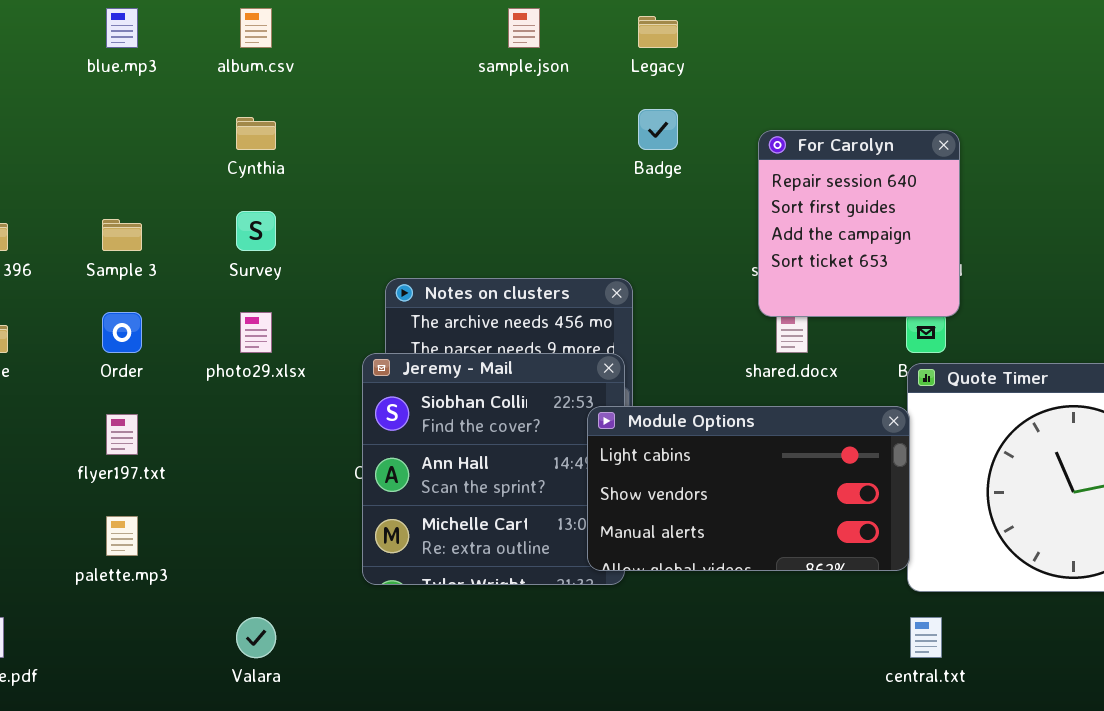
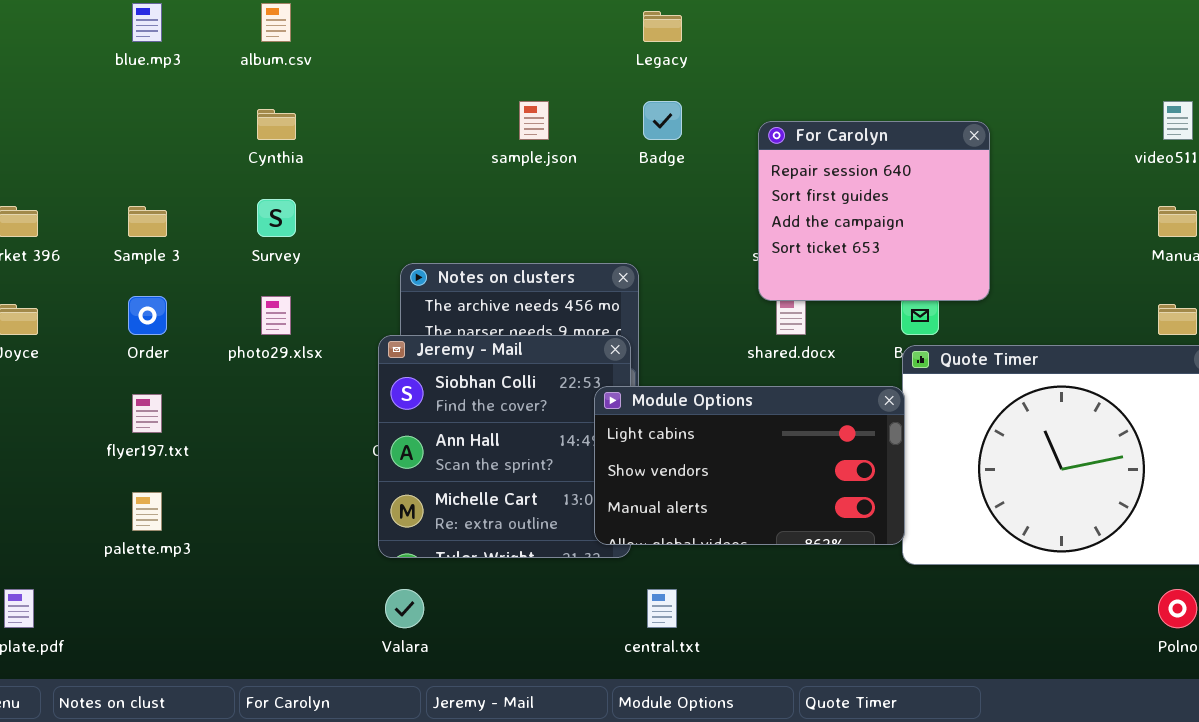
sample.json: [508,8,540,48] -> [519,101,549,140], moved
For Carolyn: [758,130,960,317] -> [758,121,990,301], resized
Valara: [236,617,276,658] -> [385,589,424,628], moved
central.txt: [910,617,942,658] -> [647,589,677,628], moved

